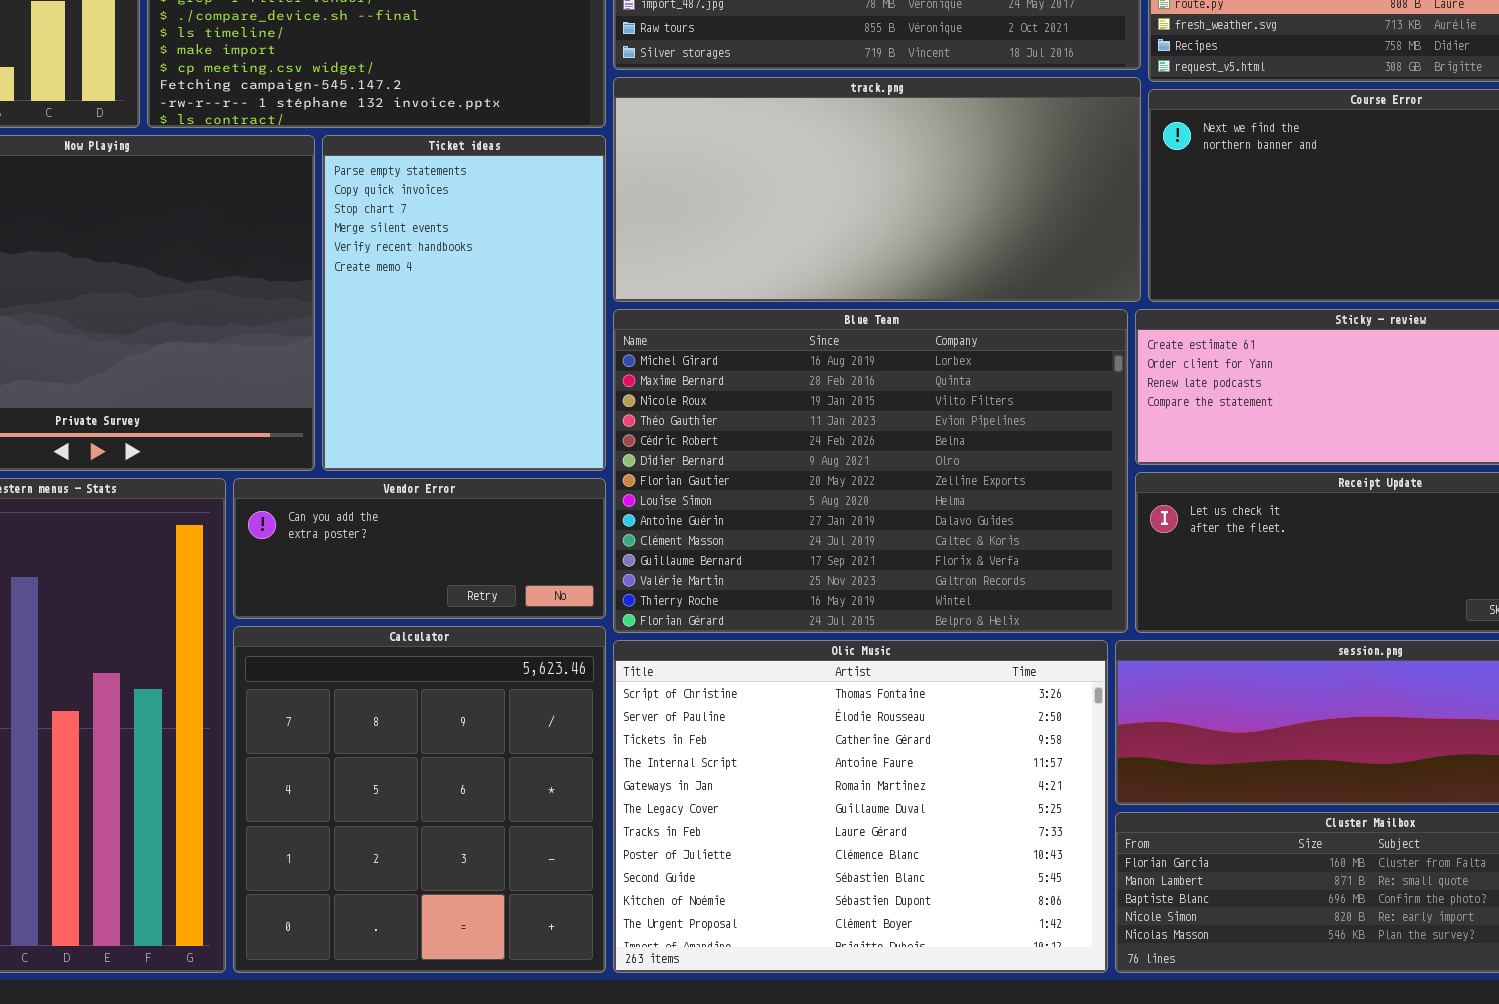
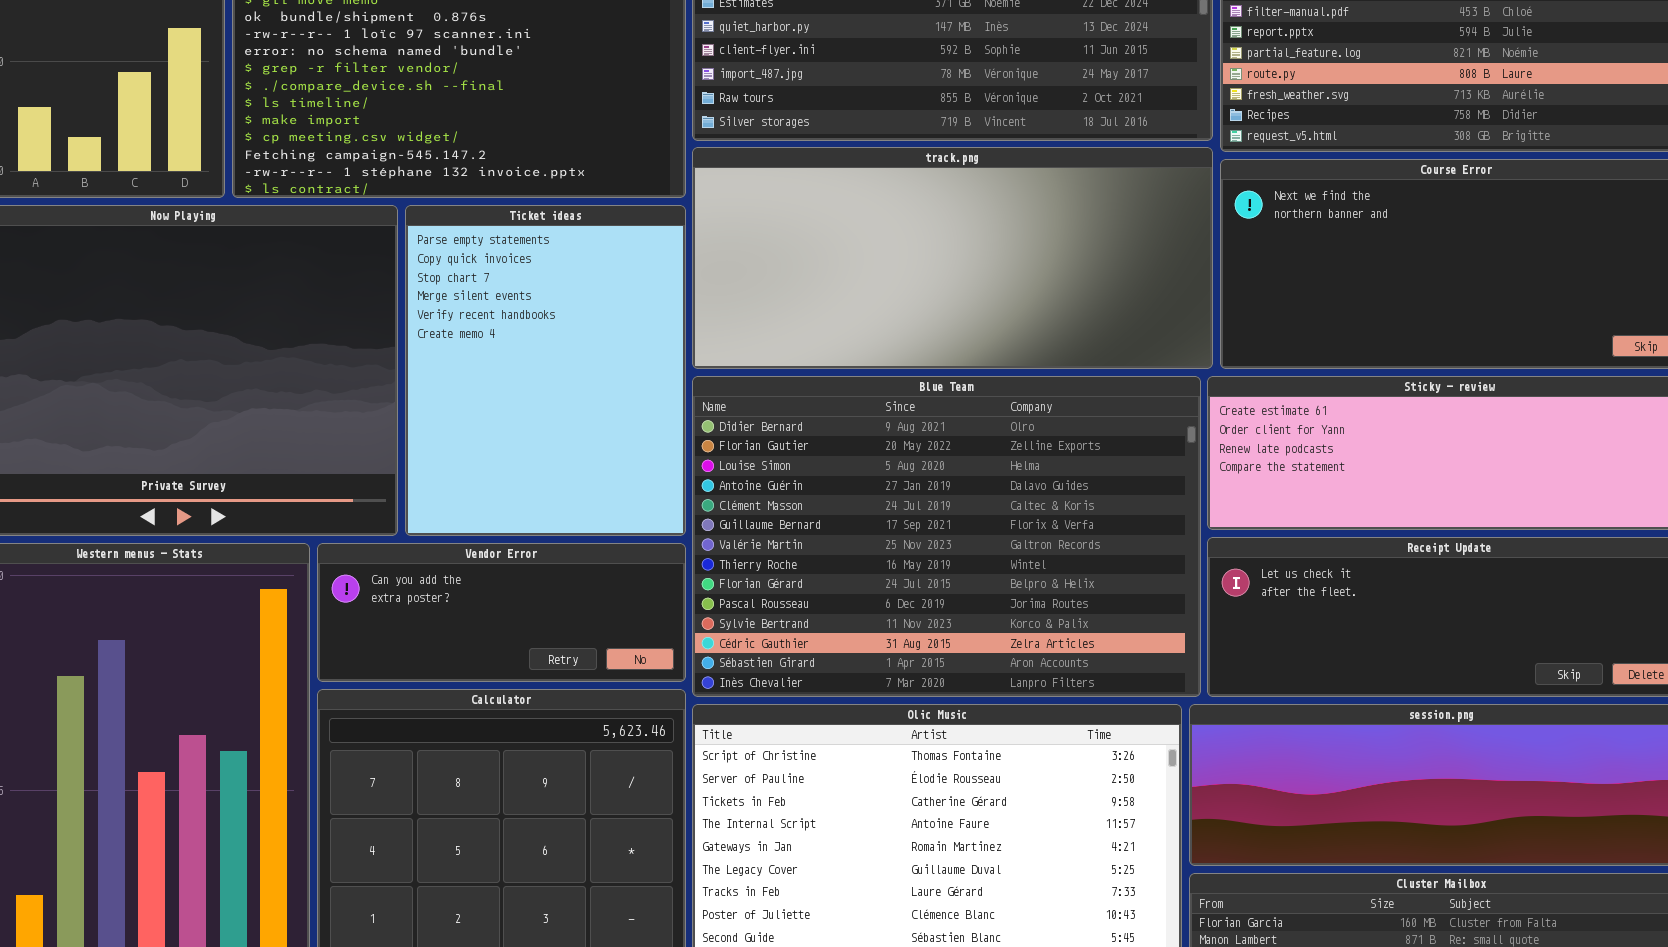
Blue Team: [613,309,1128,633] -> [692,376,1201,697], scrolled down 5 rows

